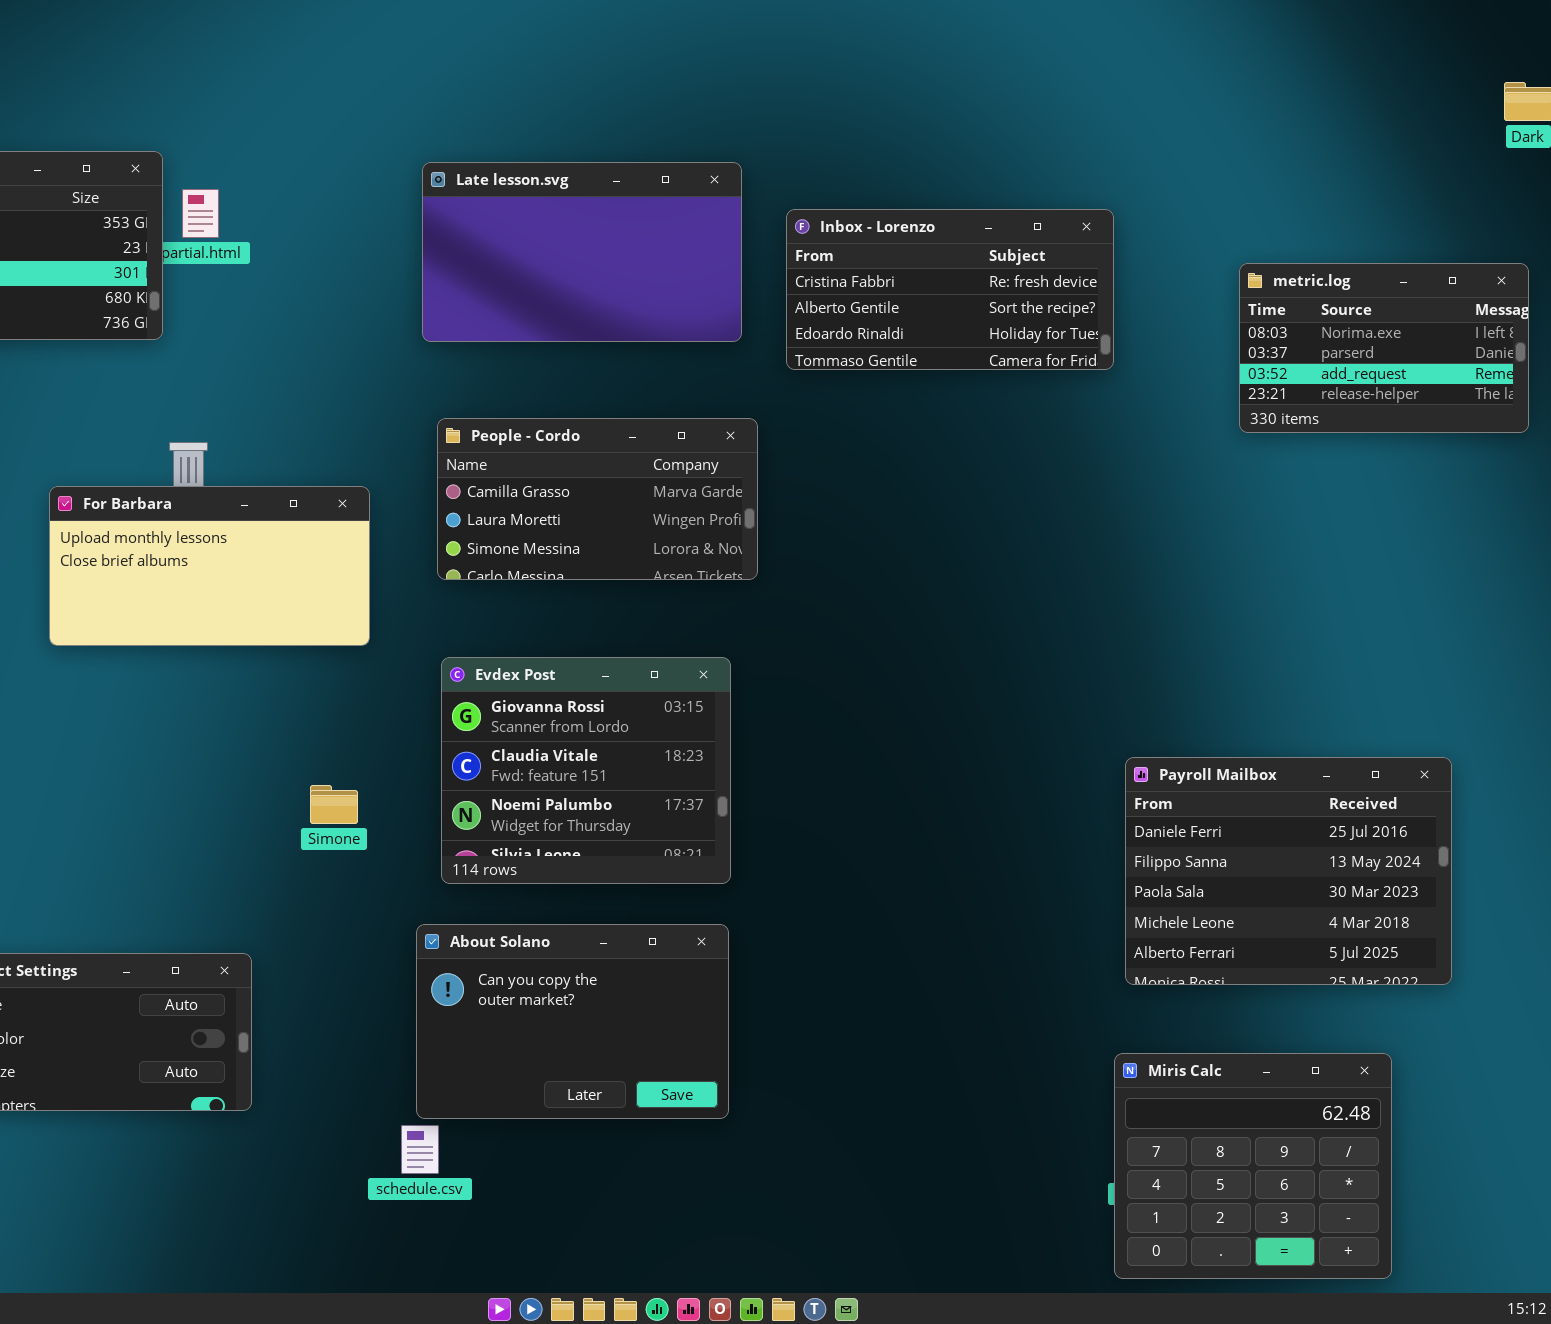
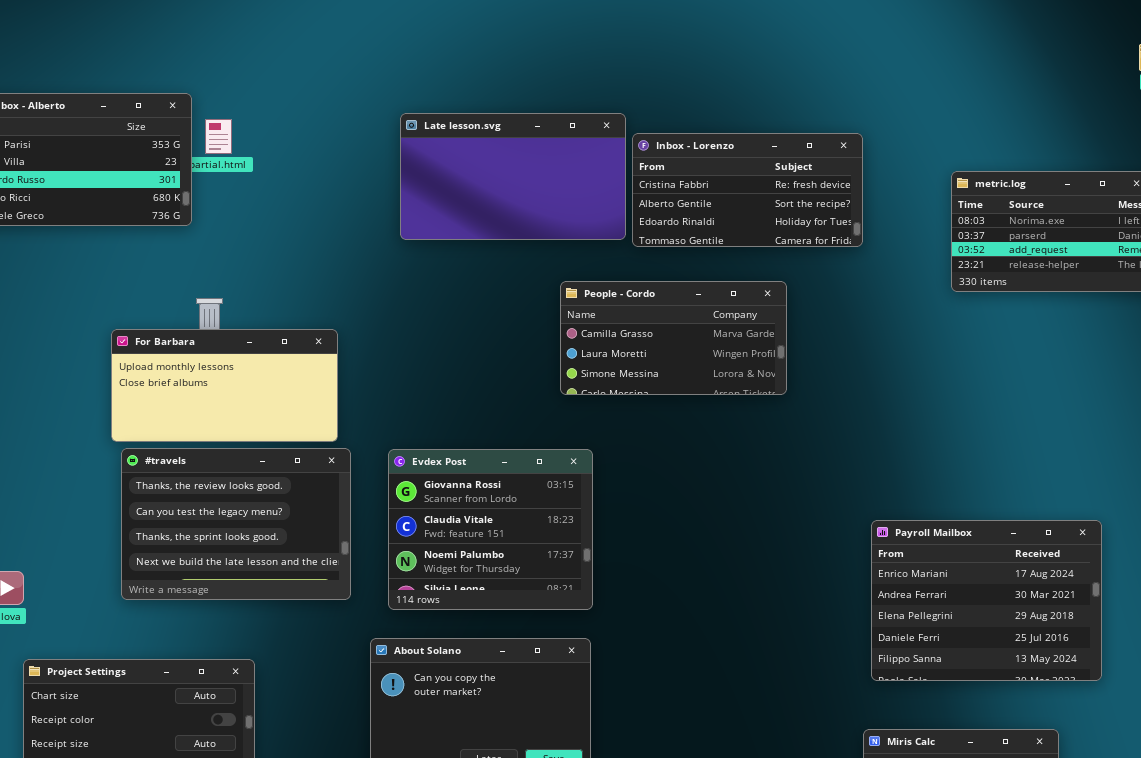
Late lesson.svg: [422,162,742,342] -> [400,113,626,240], moved
People - Cordo: [437,418,758,580] -> [560,281,787,395], moved
#travels: none -> [121,448,351,600], opened
Payroll Mailbox: [1125,757,1452,985] -> [871,520,1102,681], scrolled up 3 rows

